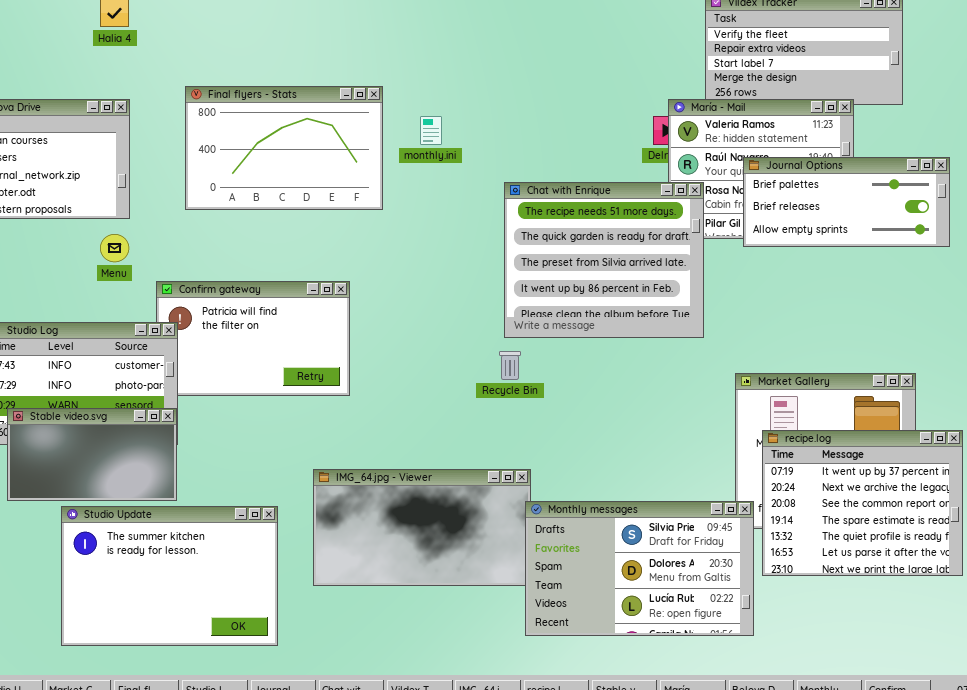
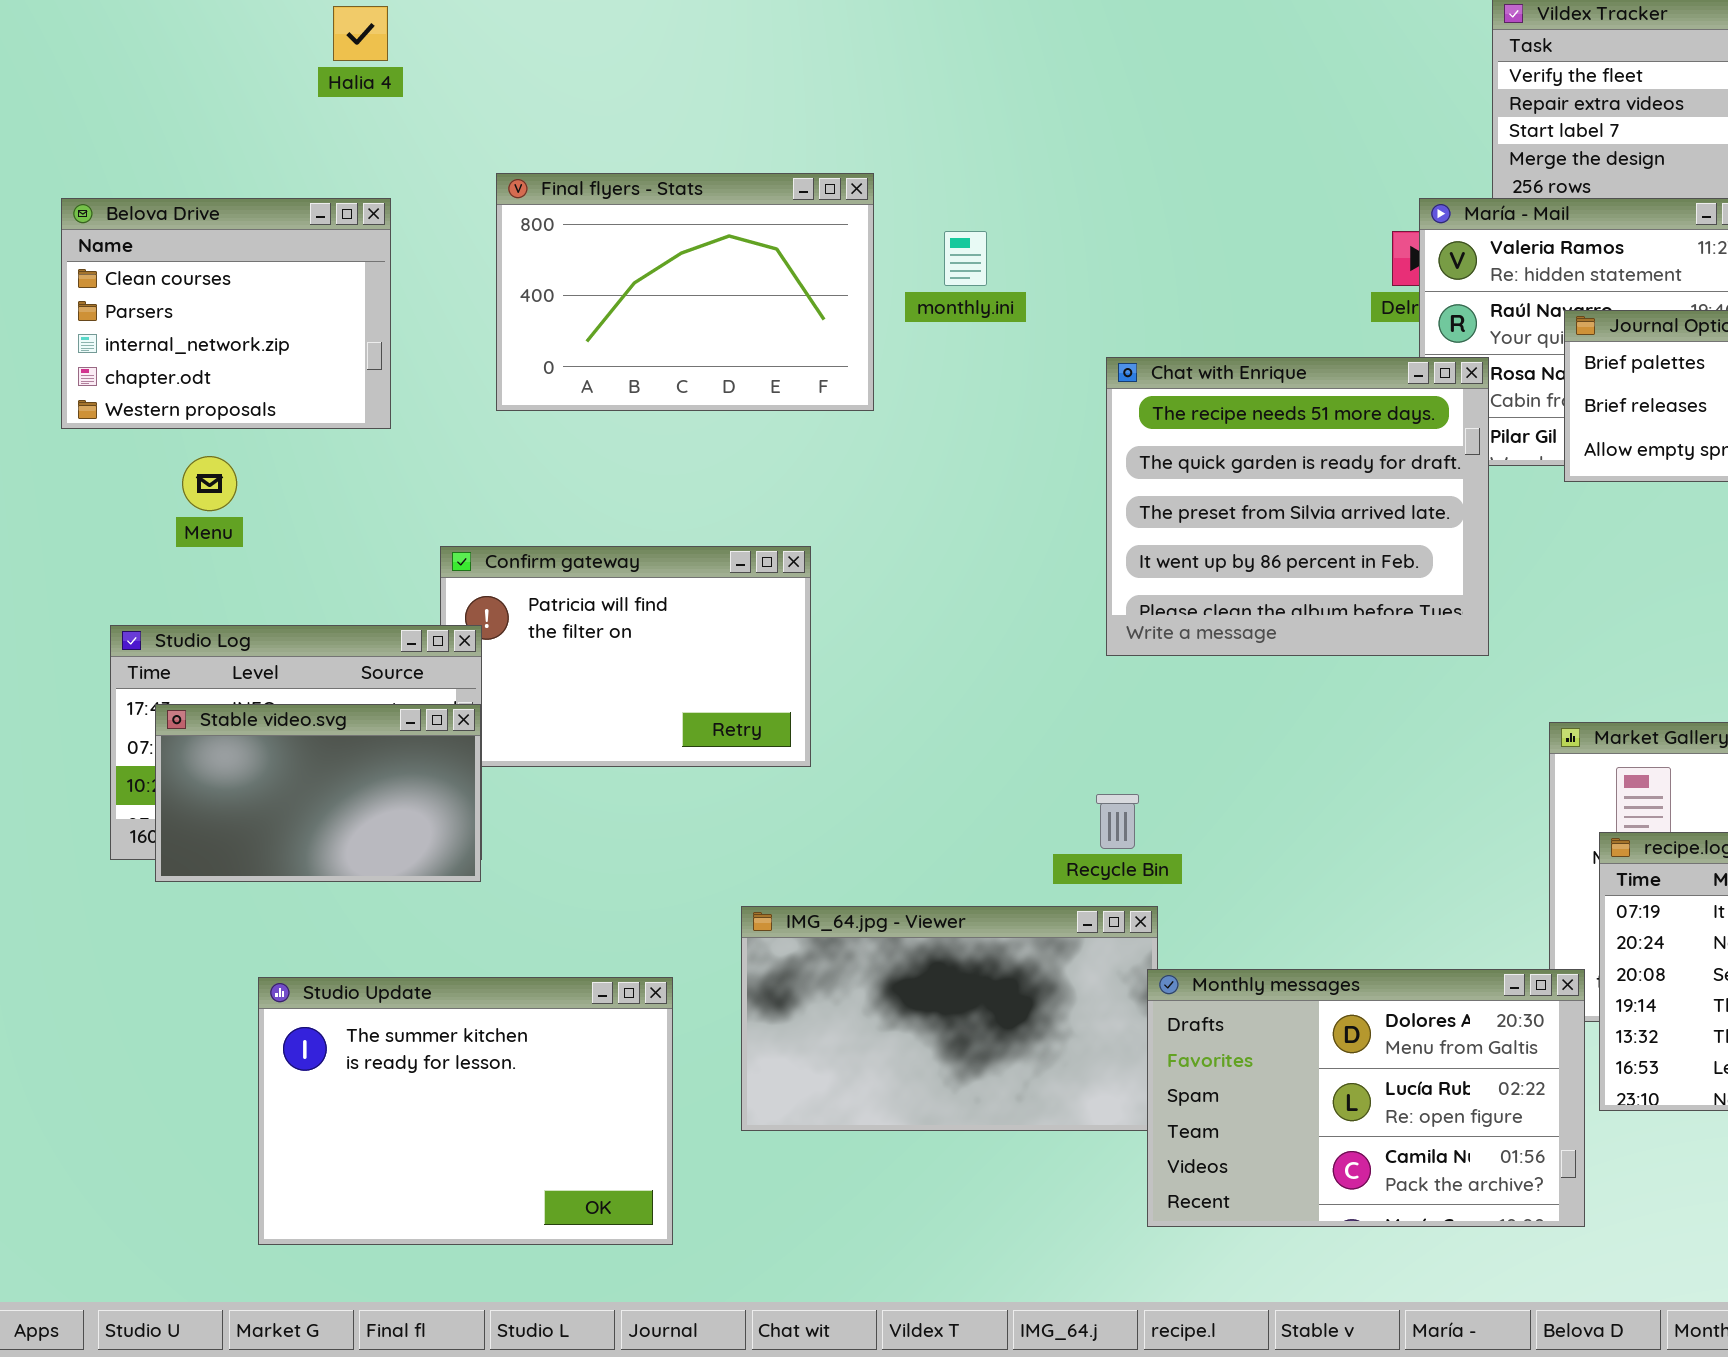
Menu: [100,234,129,262] -> [182,456,237,511], moved
Recycle Bin: [499,351,521,380] -> [1096,794,1139,849], moved
Stable video.svg: [7,408,177,501] -> [155,704,481,882], moved
Monthly messages: [525,501,754,636] -> [1147,969,1585,1227], scrolled down 1 row

